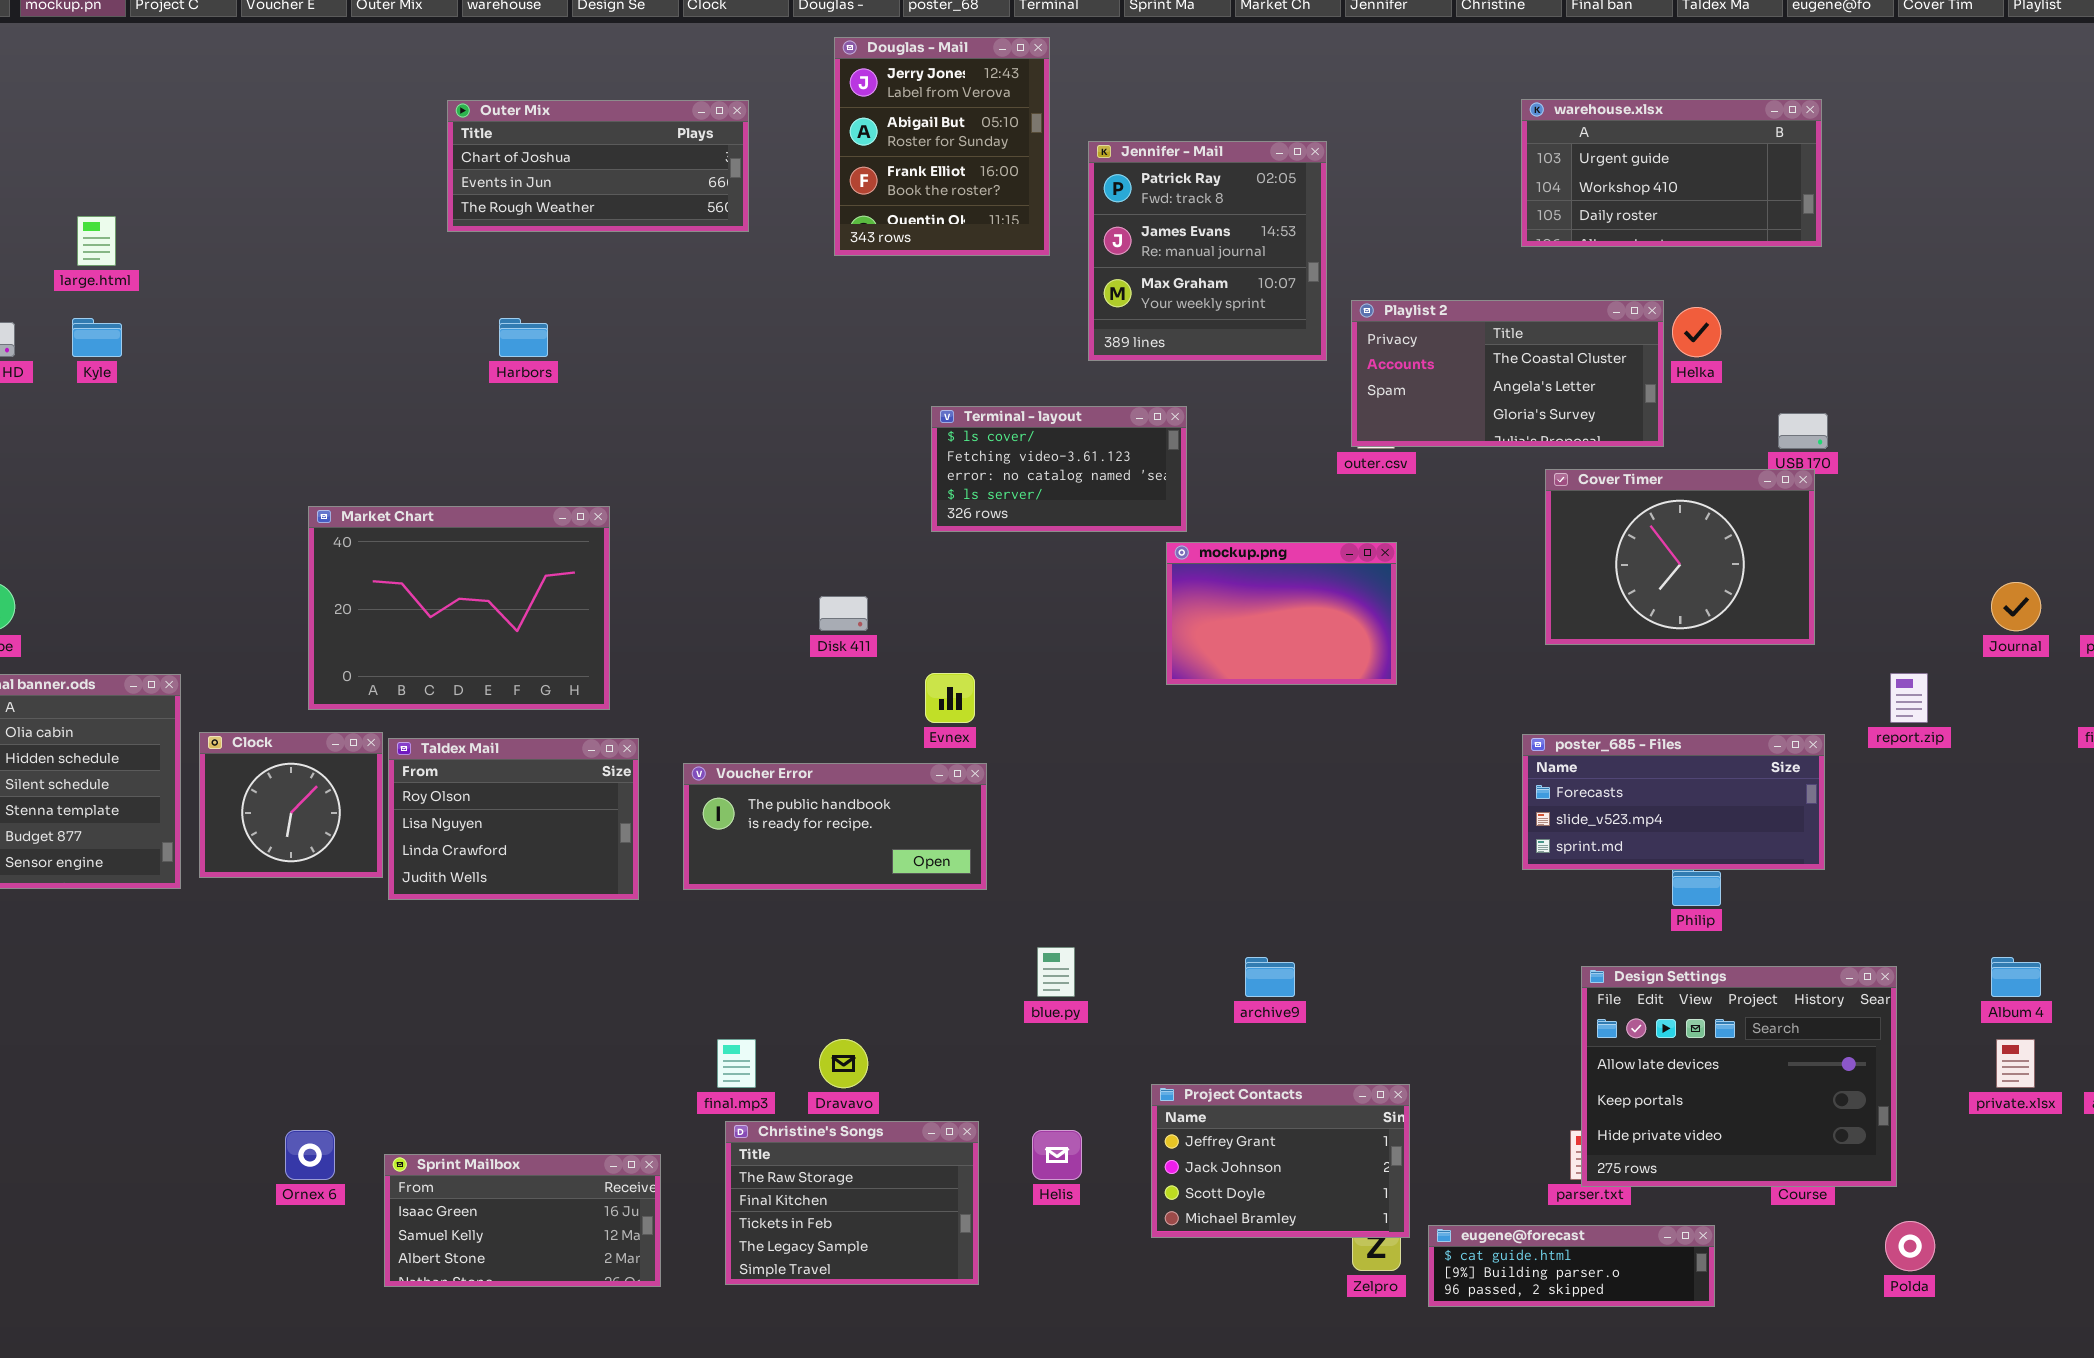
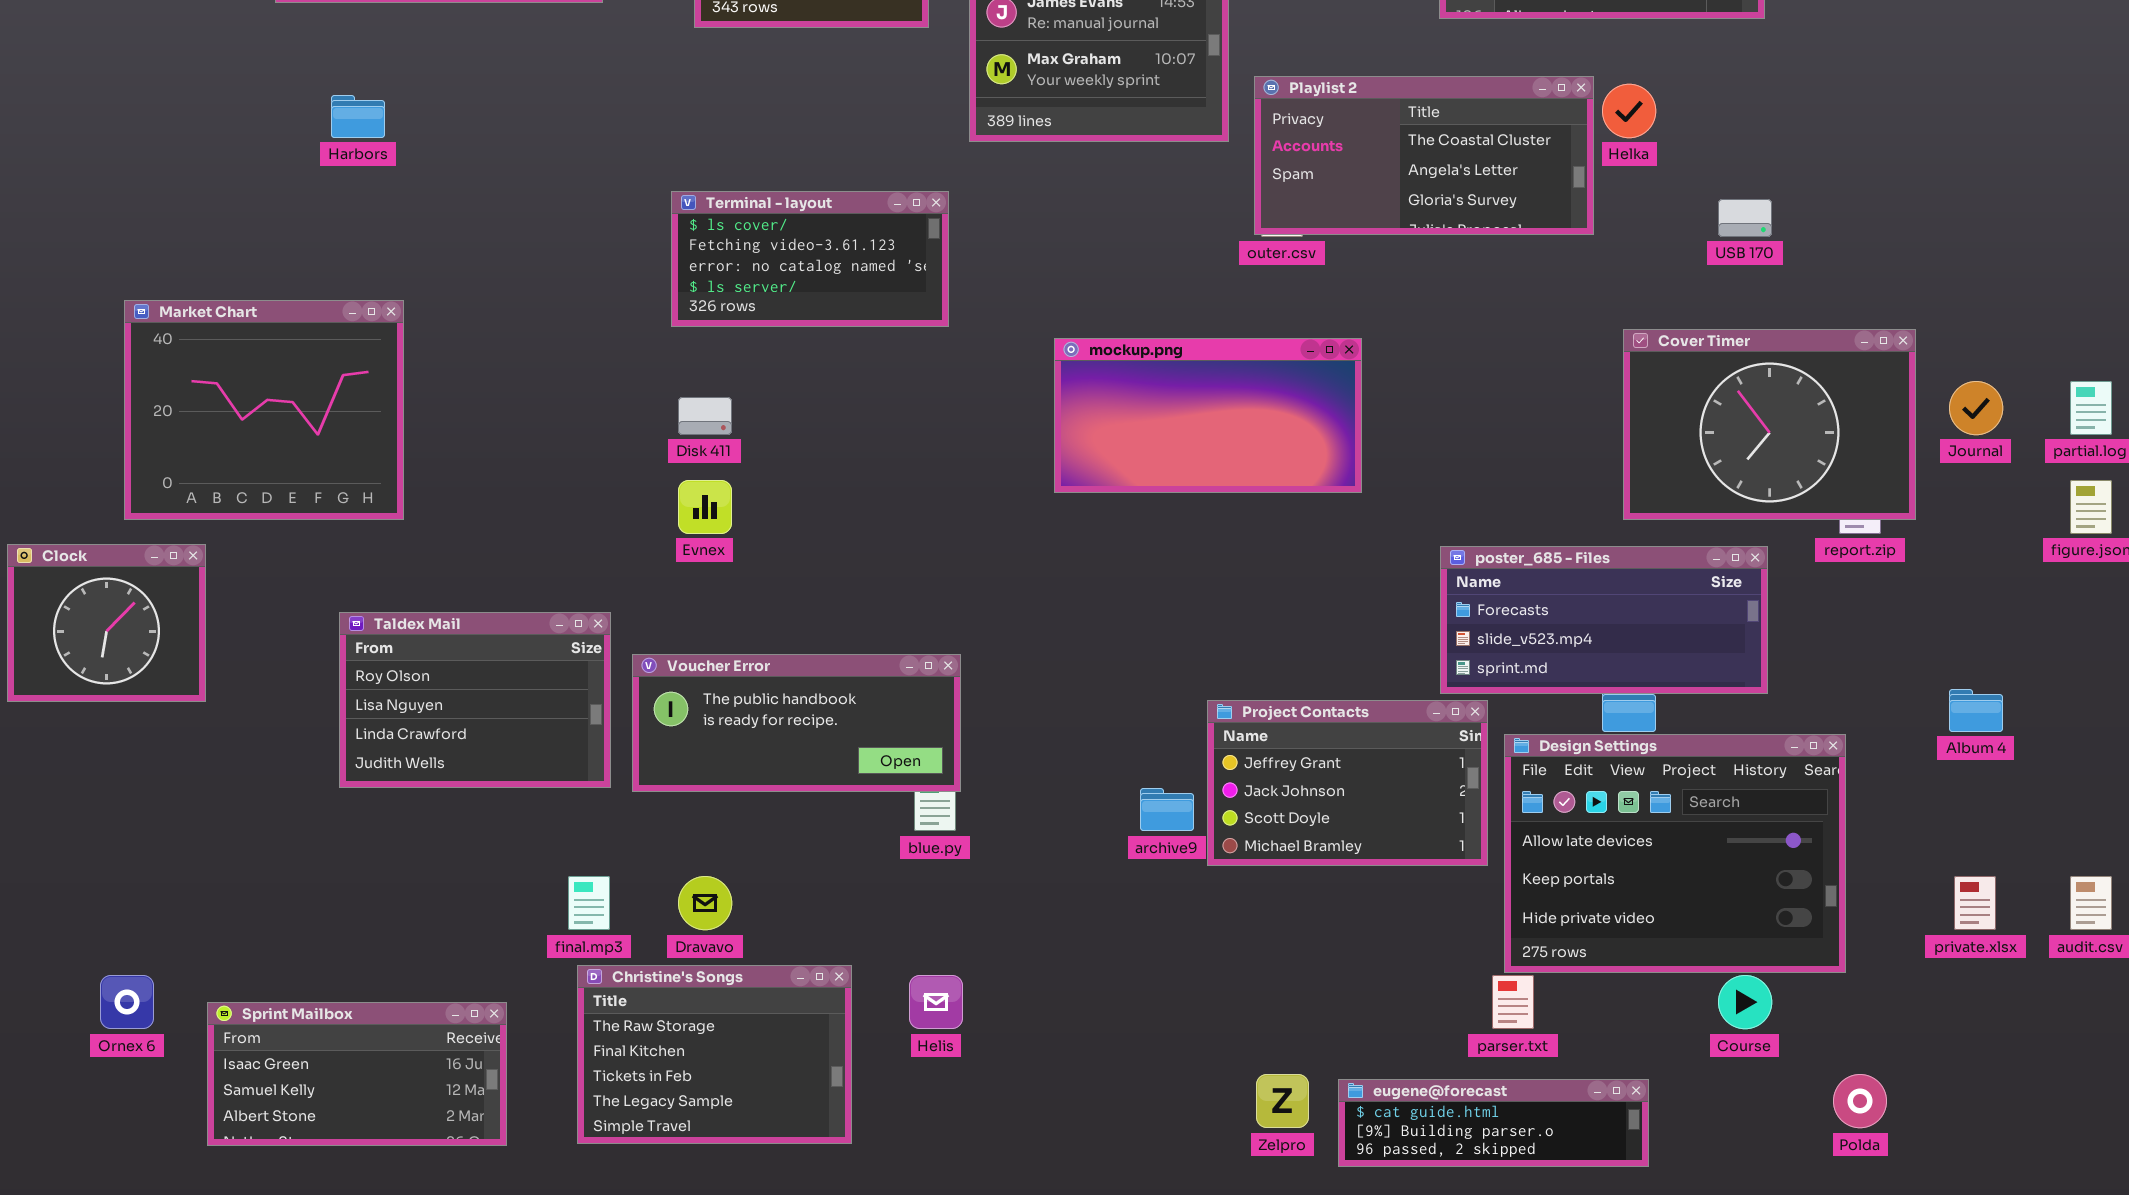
Terminal - layout: [931,406,1187,532] -> [671,191,949,327], moved
Cover Timer: [1545,469,1815,645] -> [1623,329,1916,520], moved
Market Chart: [308,506,610,710] -> [124,300,404,520], resized
mockup.png: [1166,542,1397,685] -> [1054,338,1362,493], resized
Evnex: [925,673,975,723] -> [678,480,732,534], moved
Taldex Mail: [388,738,639,900] -> [339,612,611,788], moved
Voucher Error: [683,763,987,890] -> [632,654,961,792], moved
Album 4: [1991,957,2041,997] -> [1949,689,2003,732], moved
Design Settings: [1581,966,1897,1187] -> [1504,734,1846,973], moved
Project Contacts: [1151,1084,1410,1238] -> [1207,700,1488,866], moved

